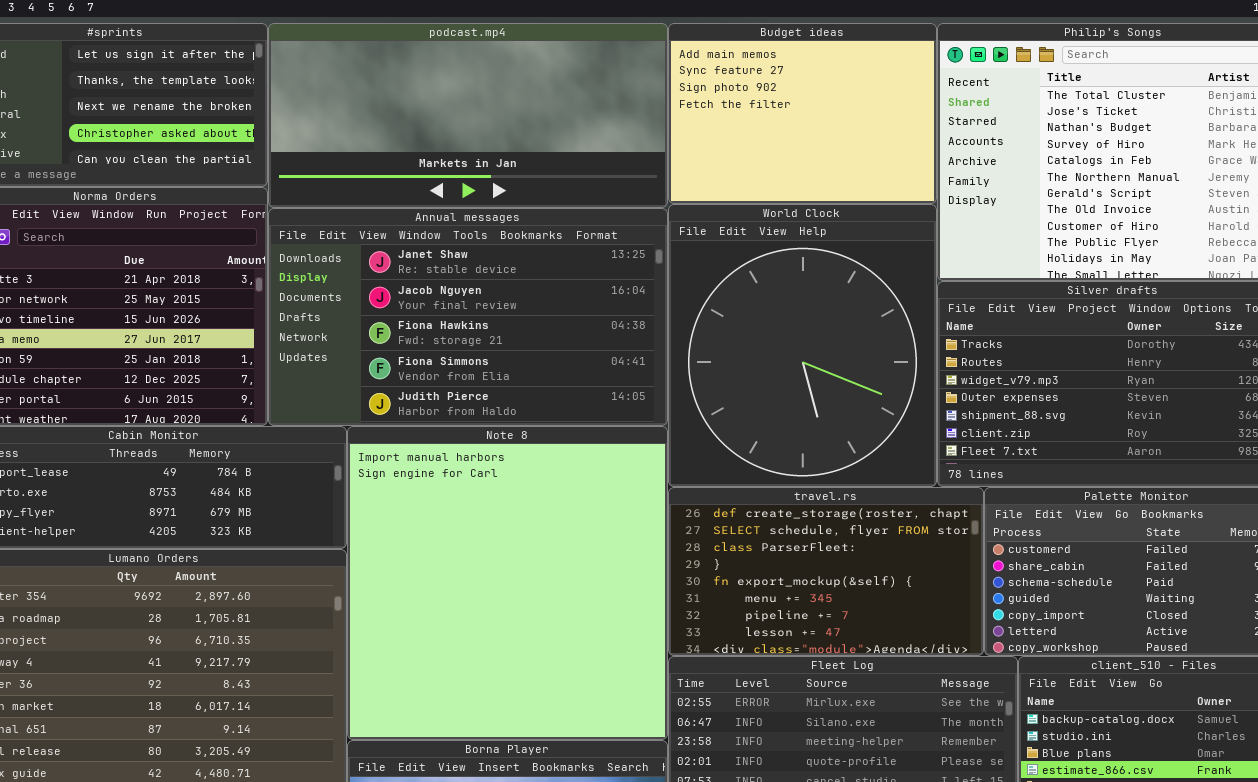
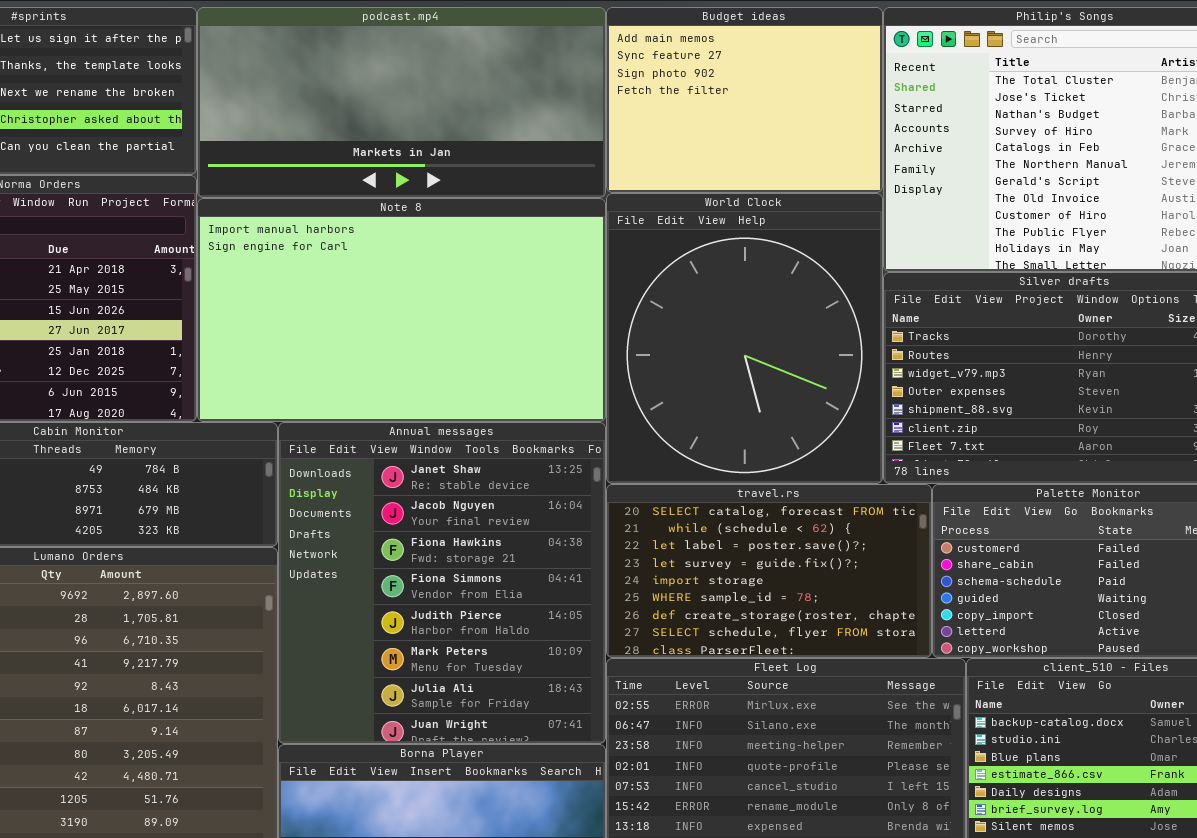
Annual messages: [268,208,668,426] -> [278,422,606,744], moved, resized
Note 8: [347,426,668,740] -> [197,198,606,422], moved, resized
travel.rs: [668,487,984,656] -> [606,484,932,658], scrolled up 6 rows

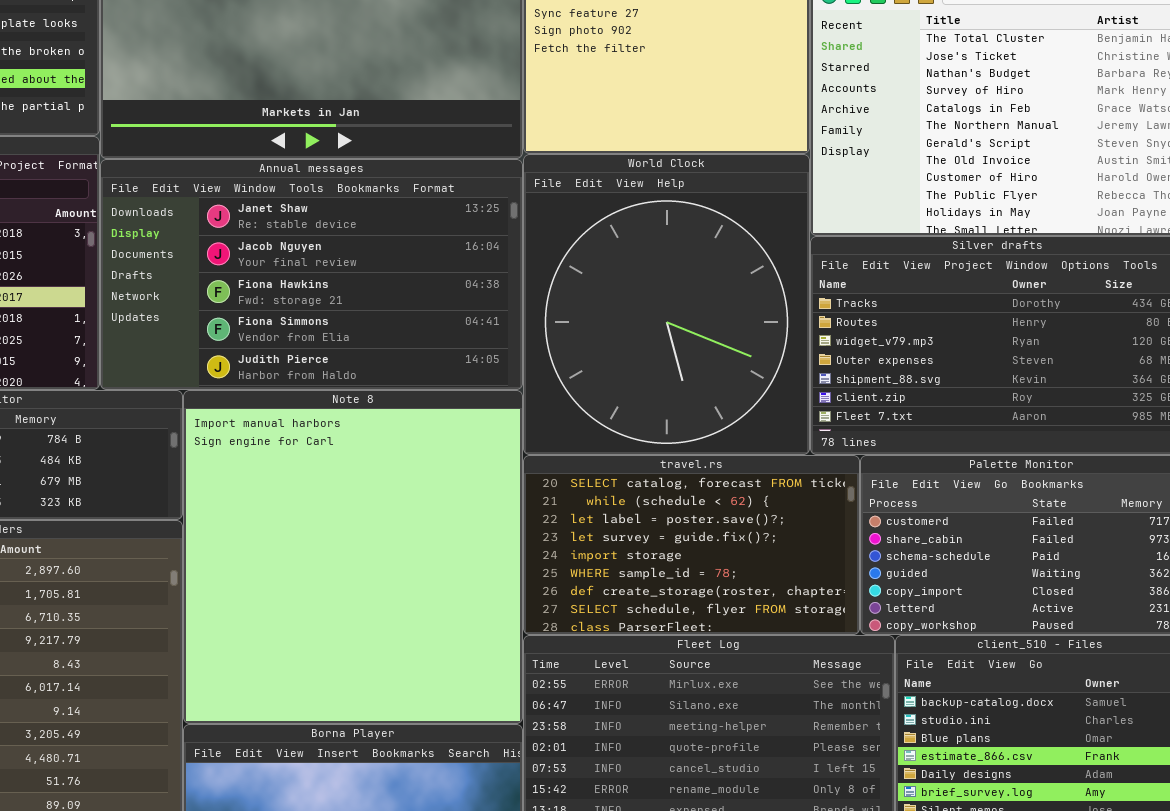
Note 8: [197,198,606,422] -> [183,390,523,724], moved, resized
Annual messages: [278,422,606,744] -> [100,159,523,390], moved, resized

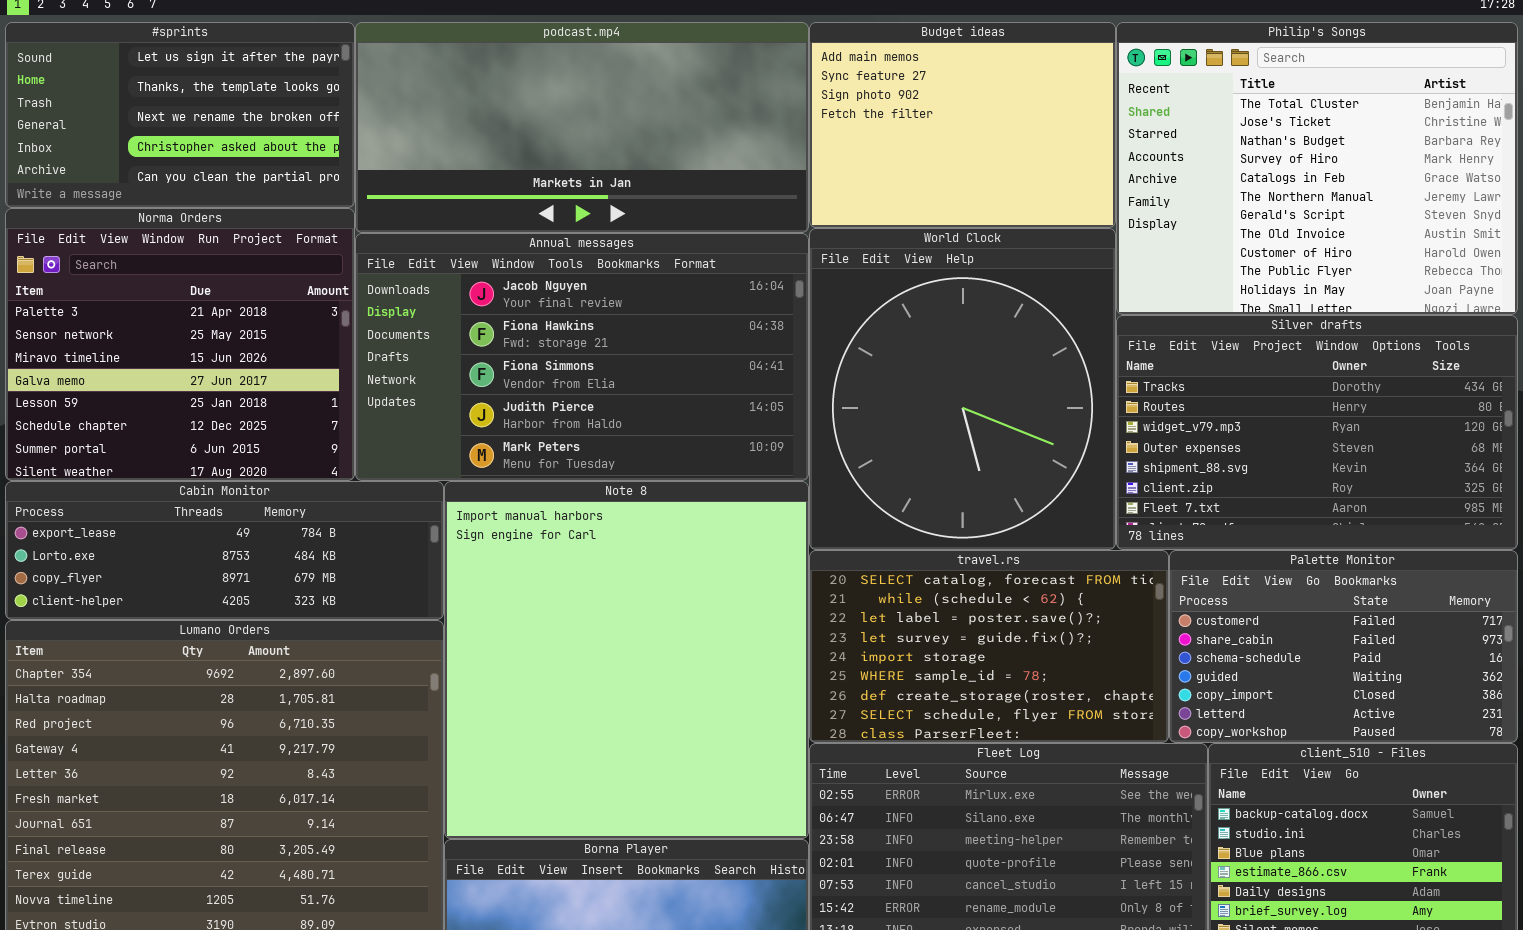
Annual messages: [100,159,523,390] -> [355,233,809,481], scrolled down 1 row

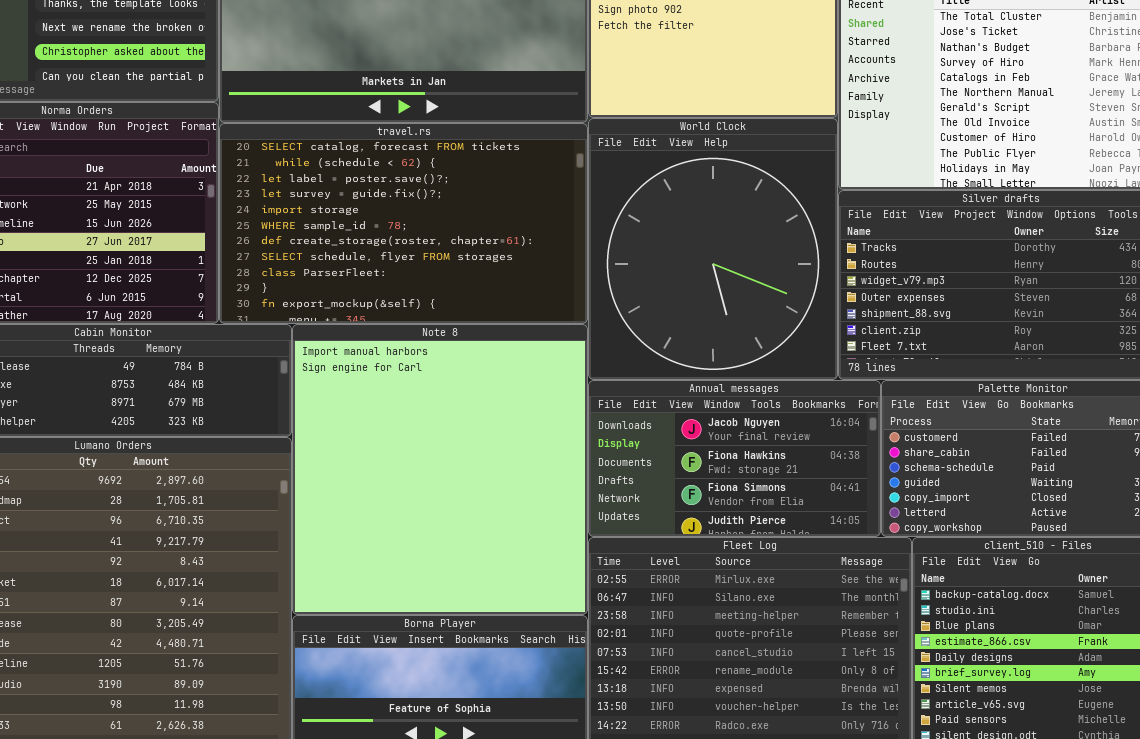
Annual messages: [355,233,809,481] -> [588,380,881,537], moved, resized
travel.rs: [809,550,1169,743] -> [219,123,588,324], moved, resized

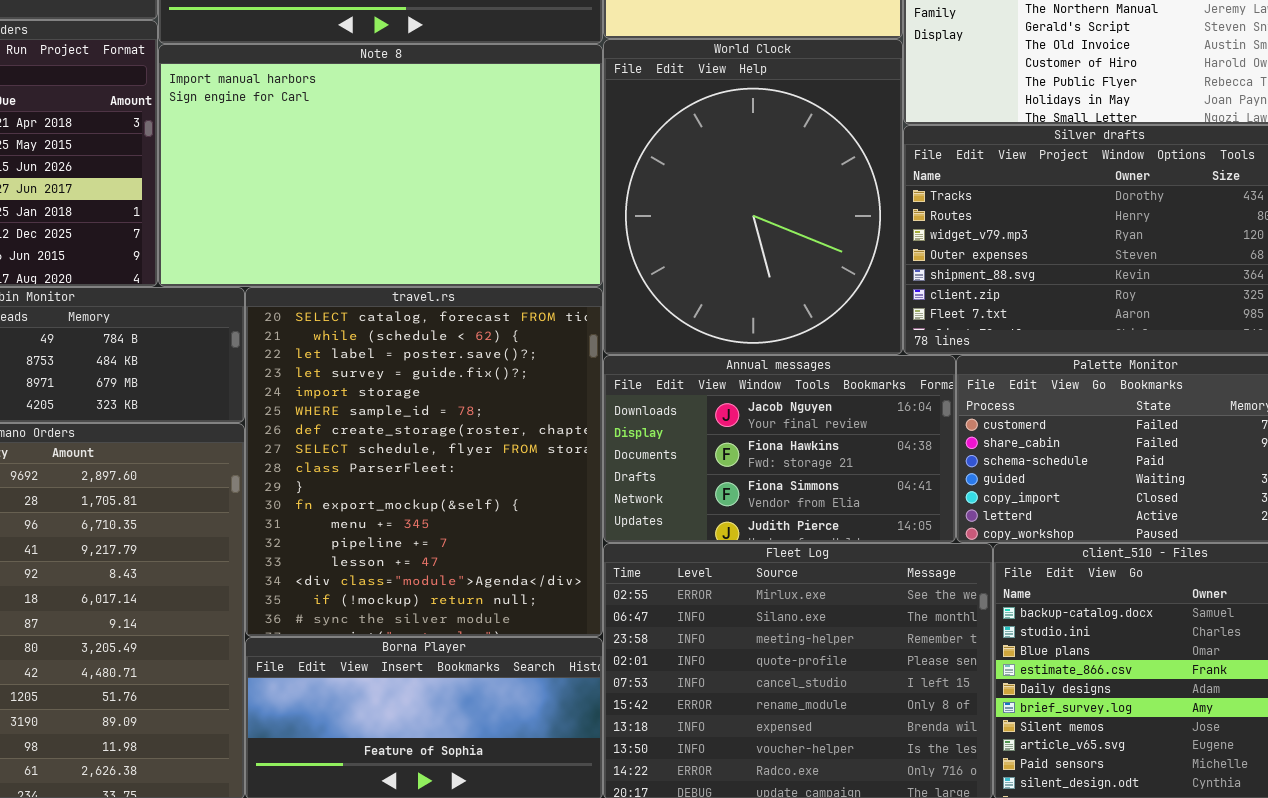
travel.rs: [219,123,588,324] -> [245,287,603,637], moved, resized
Note 8: [292,324,588,615] -> [158,44,603,287], moved, resized

